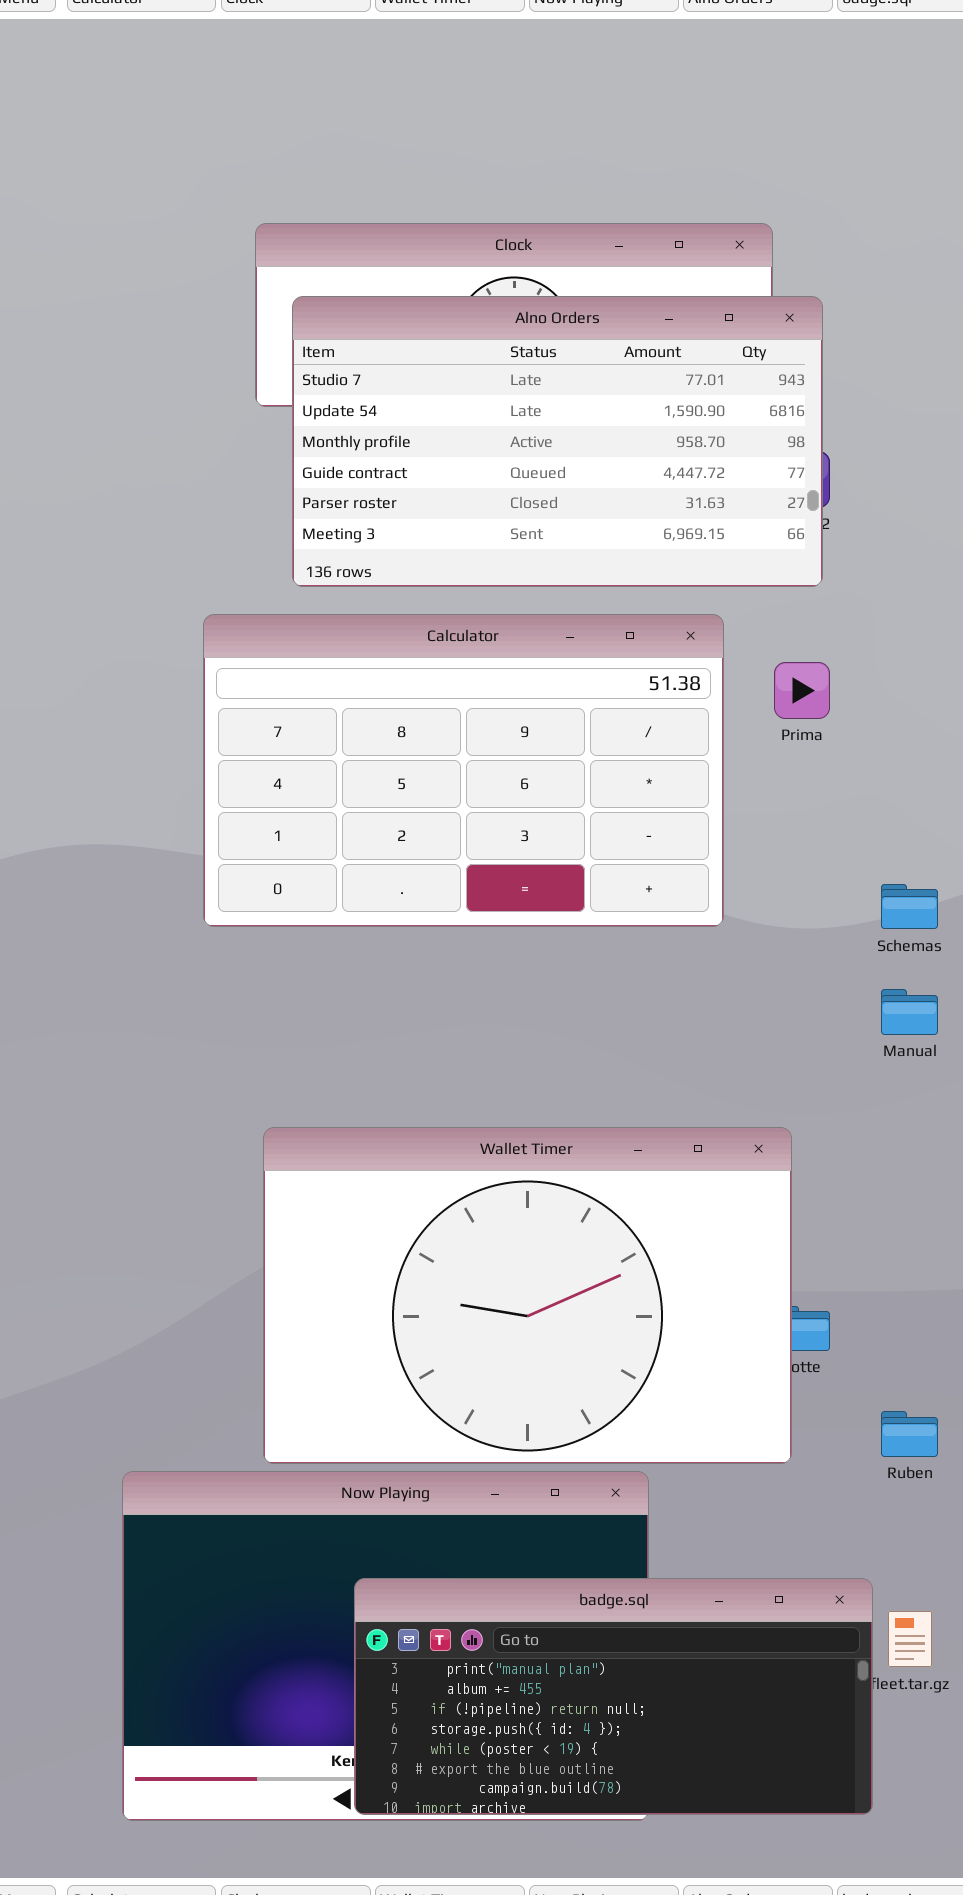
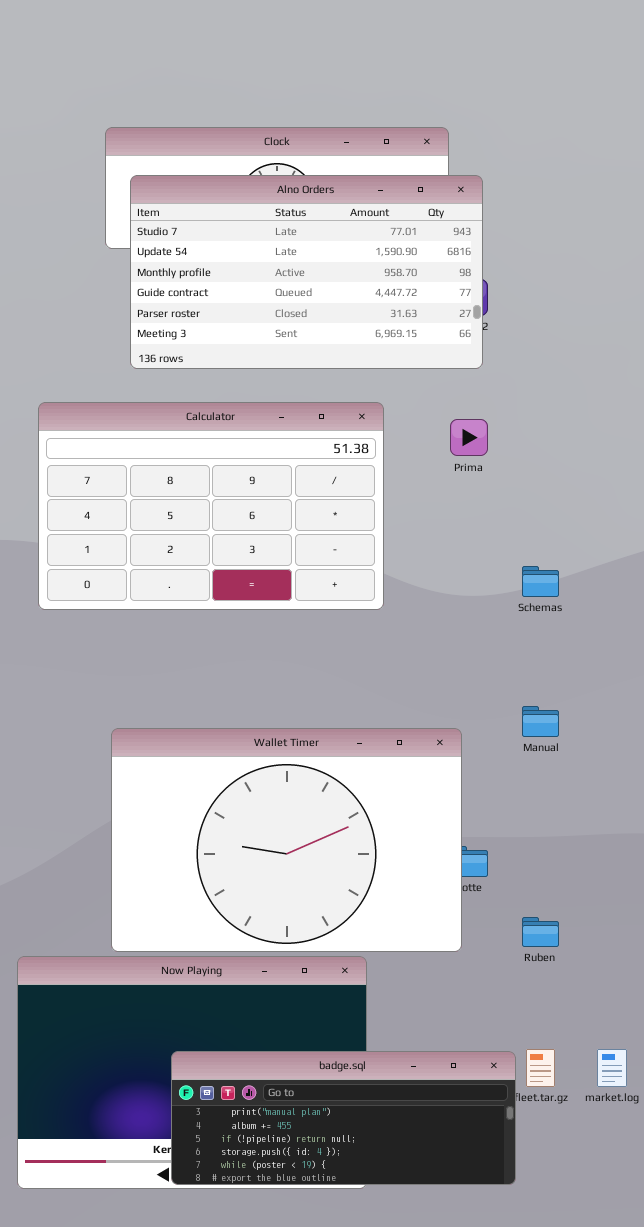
Calculator: [203,614,724,927] -> [38,402,384,610], moved
Manual: [881,989,938,1035] -> [522,706,559,737], moved
badge.sql: [354,1578,873,1815] -> [171,1051,516,1185], resized

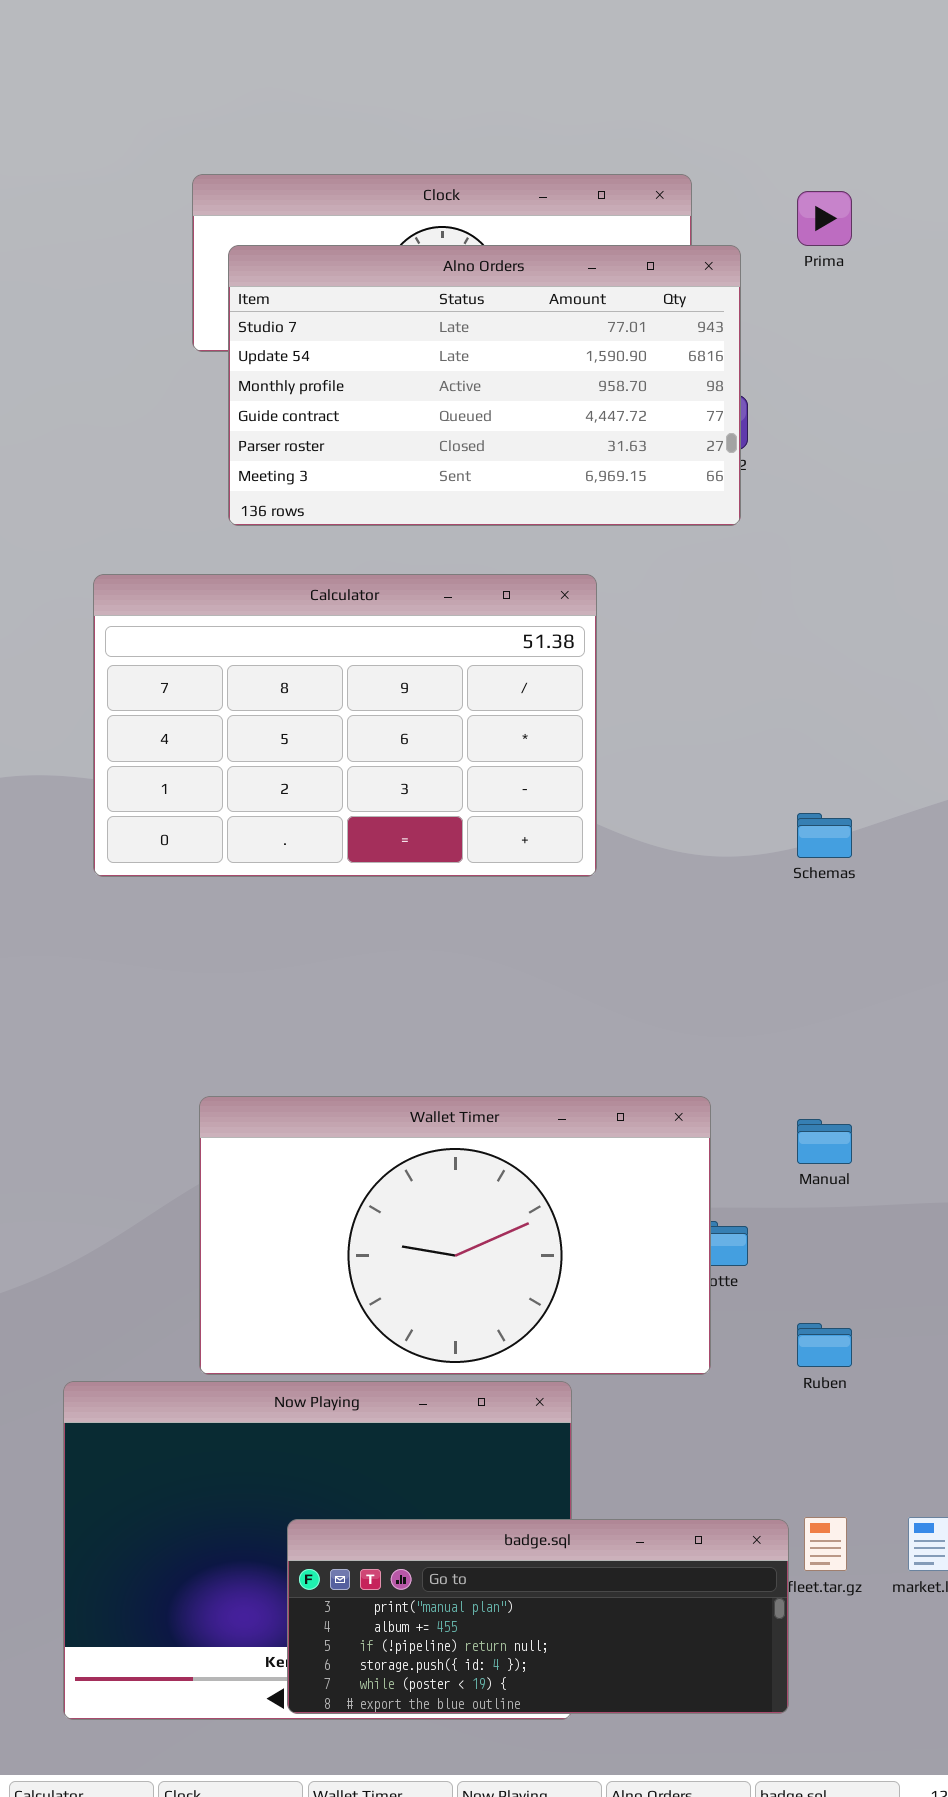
Prima: [450,419,488,456] -> [797,191,852,246], moved
Manual: [522,706,559,737] -> [797,1119,852,1164], moved
Wallet Timer: [111,728,462,952] -> [199,1096,711,1375], resized

